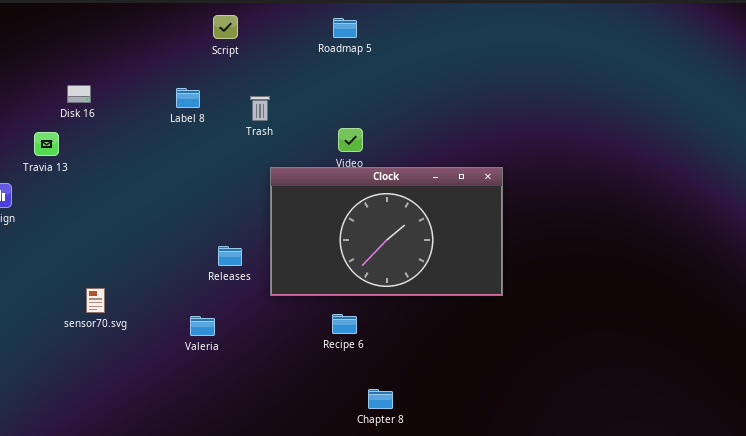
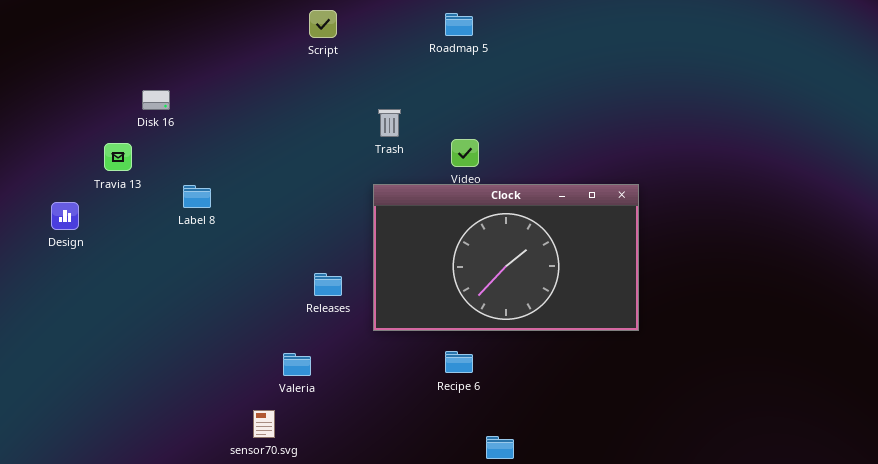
Label 8: [176,88,200,108] -> [183,185,211,208], moved
Trash: [250,96,270,121] -> [378,109,401,137], moved
sensor70.svg: [86,288,105,313] -> [253,410,275,438], moved

